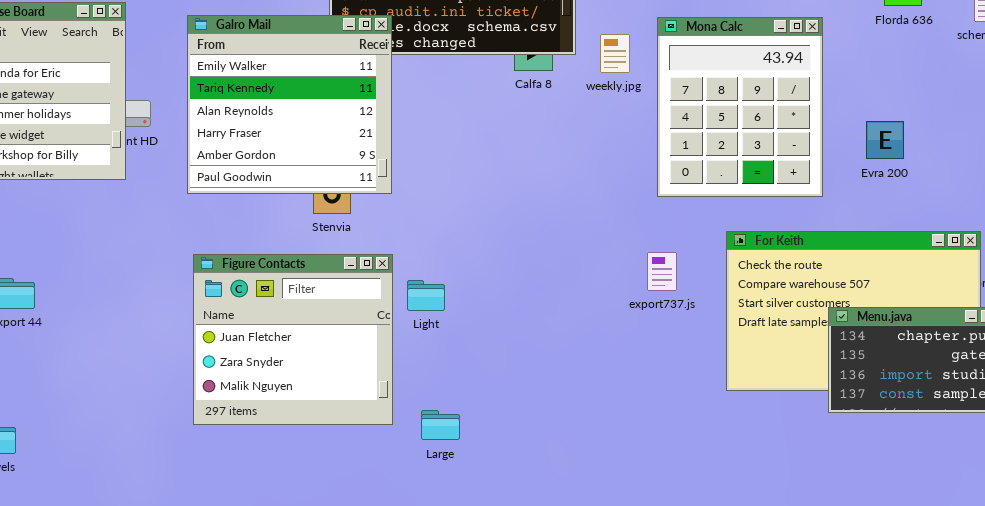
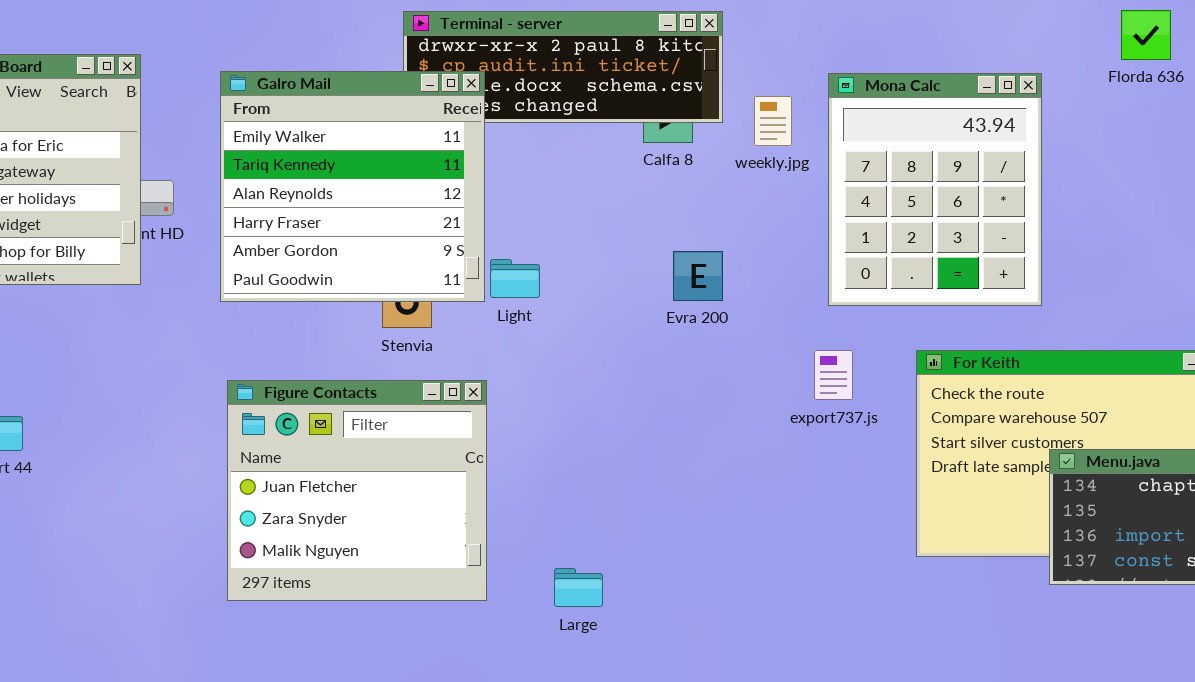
Evra 200: [866,121,904,159] -> [673,251,723,301], moved
export737.js: [647,252,677,291] -> [814,350,853,400], moved
Light: [407,280,445,311] -> [490,259,540,298], moved
Large: [421,410,460,440] -> [554,568,603,607], moved

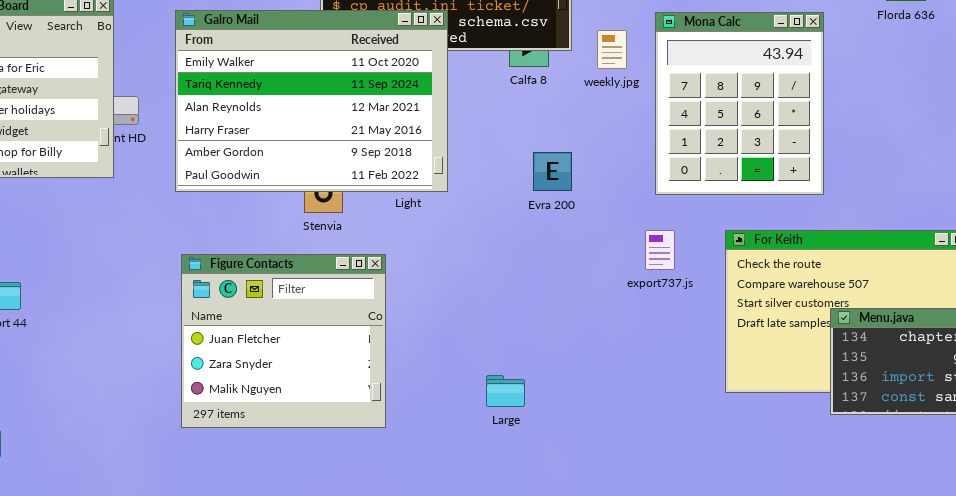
Galro Mail: [220,71,485,302] -> [175,10,448,192], resized
Large: [554,568,603,607] -> [486,375,525,407], moved

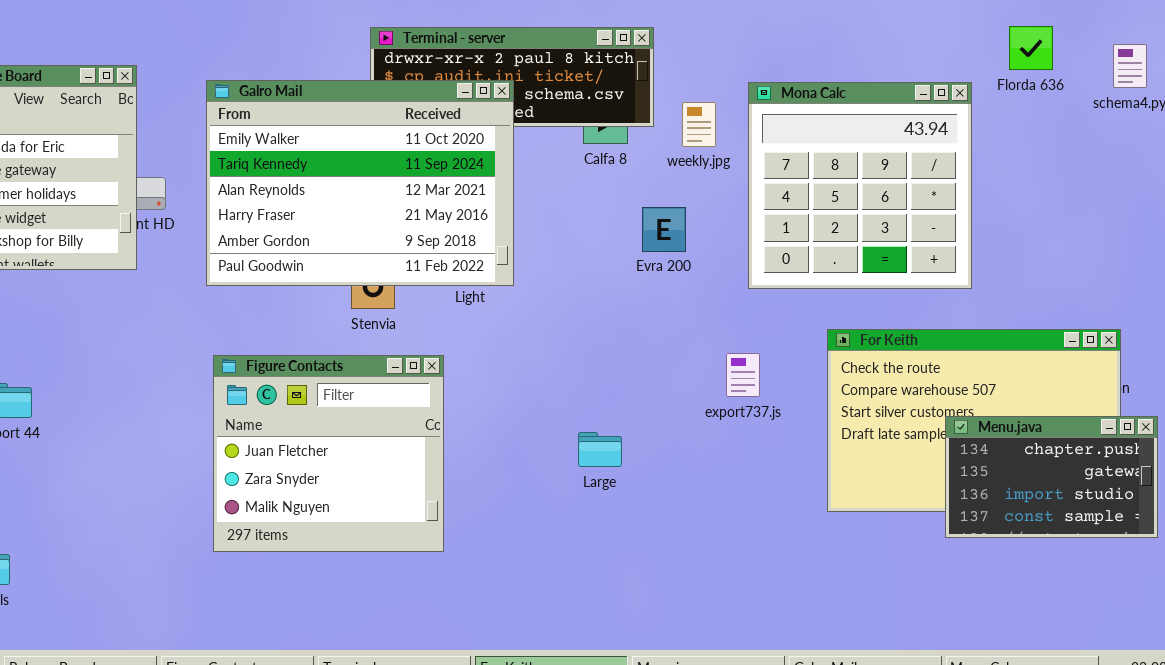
Mona Calc: [655,12,824,195] -> [748,82,972,289], resized
Evra 200: [533,152,572,191] -> [642,207,686,252], moved
export737.js: [645,230,675,270] -> [726,353,760,397], moved
Large: [486,375,525,407] -> [578,432,622,467], moved

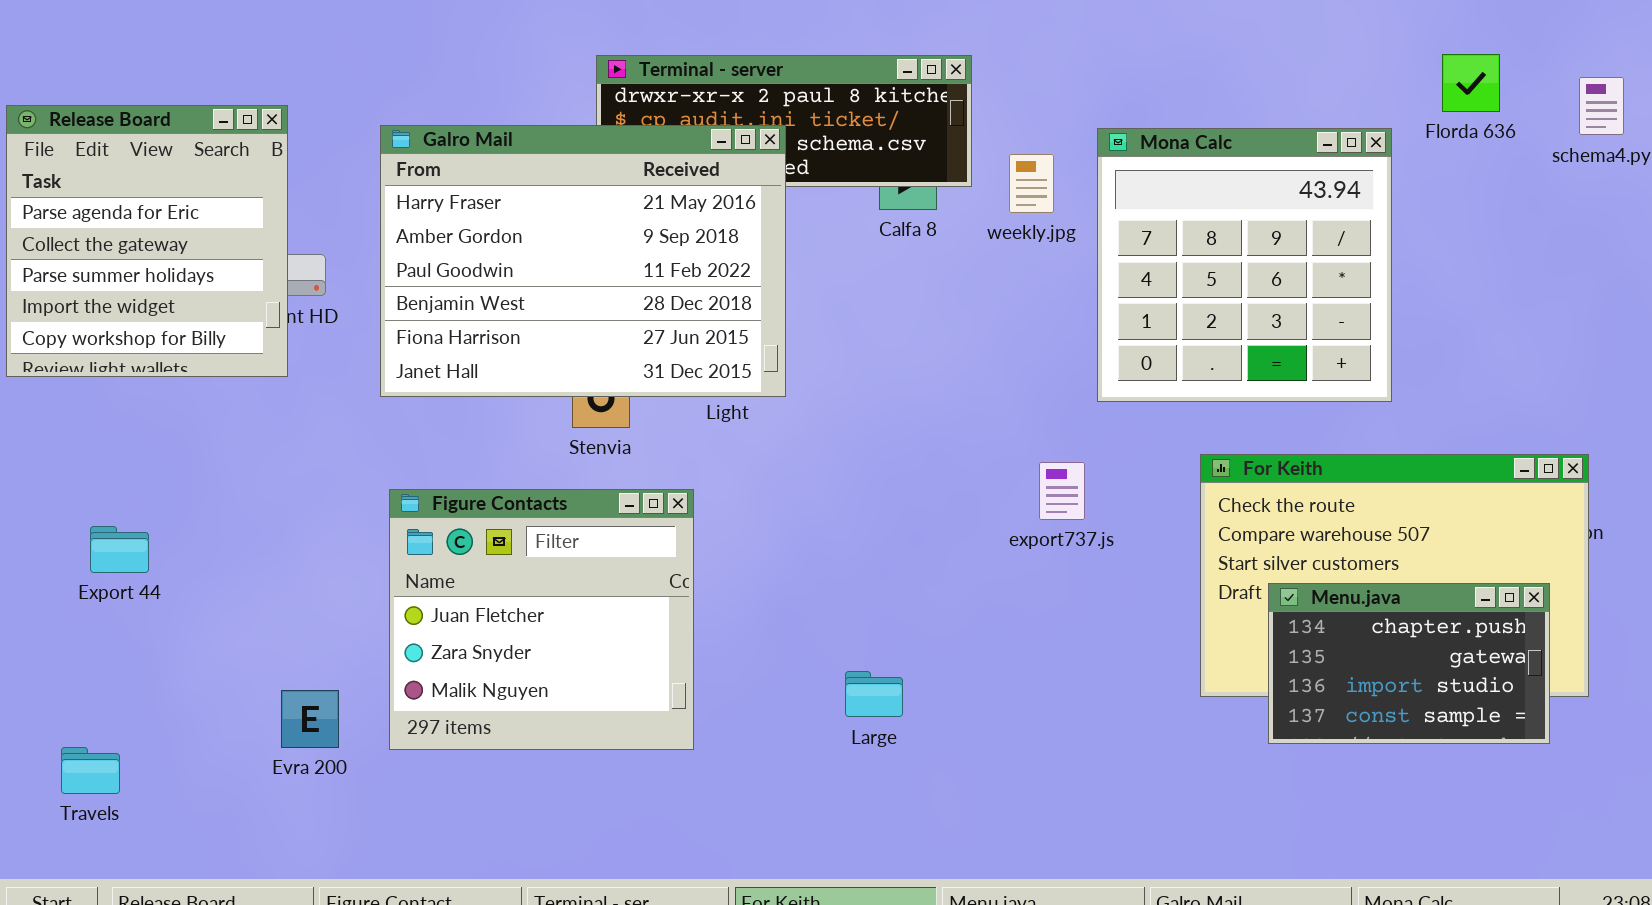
Galro Mail: [206,80,514,286] -> [380,125,786,397], scrolled down 3 rows
Evra 200: [642,207,686,252] -> [281,690,339,748], moved
export737.js: [726,353,760,397] -> [1039,462,1085,520], moved
Menu.java: [945,416,1158,538] -> [1268,583,1550,744], moved
Large: [578,432,622,467] -> [845,671,903,717], moved

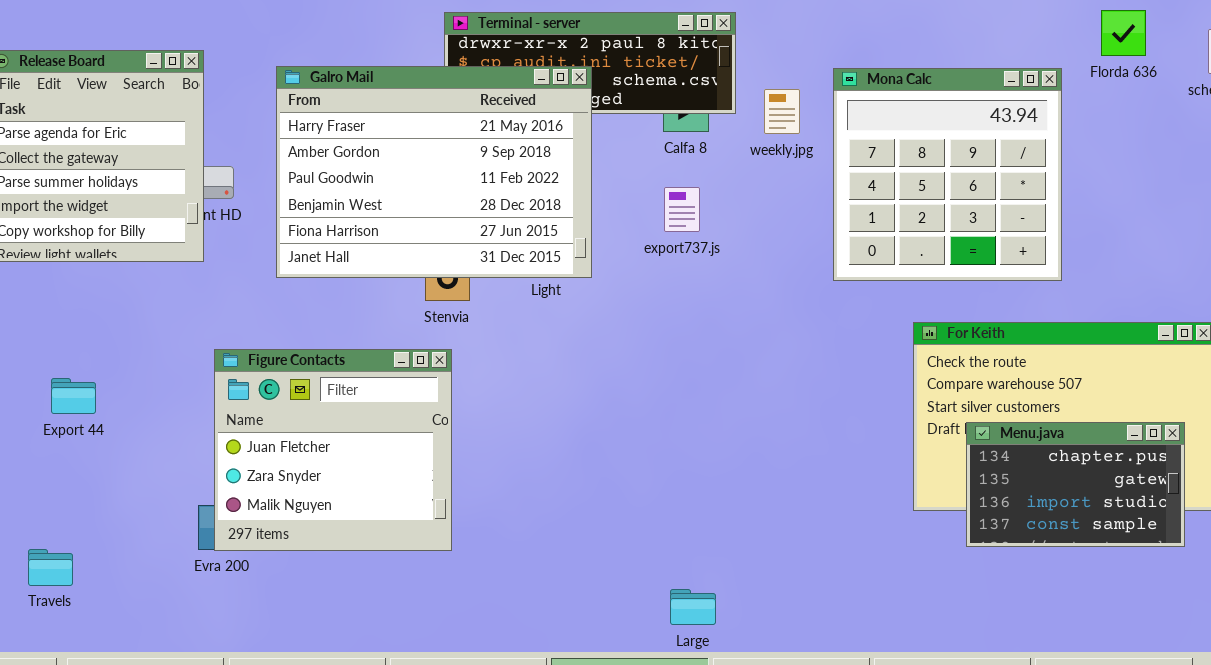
export737.js: [1039,462,1085,520] -> [664,187,700,232], moved
Figure Contacts: [389,489,694,750] -> [214,349,452,551], moved
Large: [845,671,903,717] -> [670,589,716,625], moved

